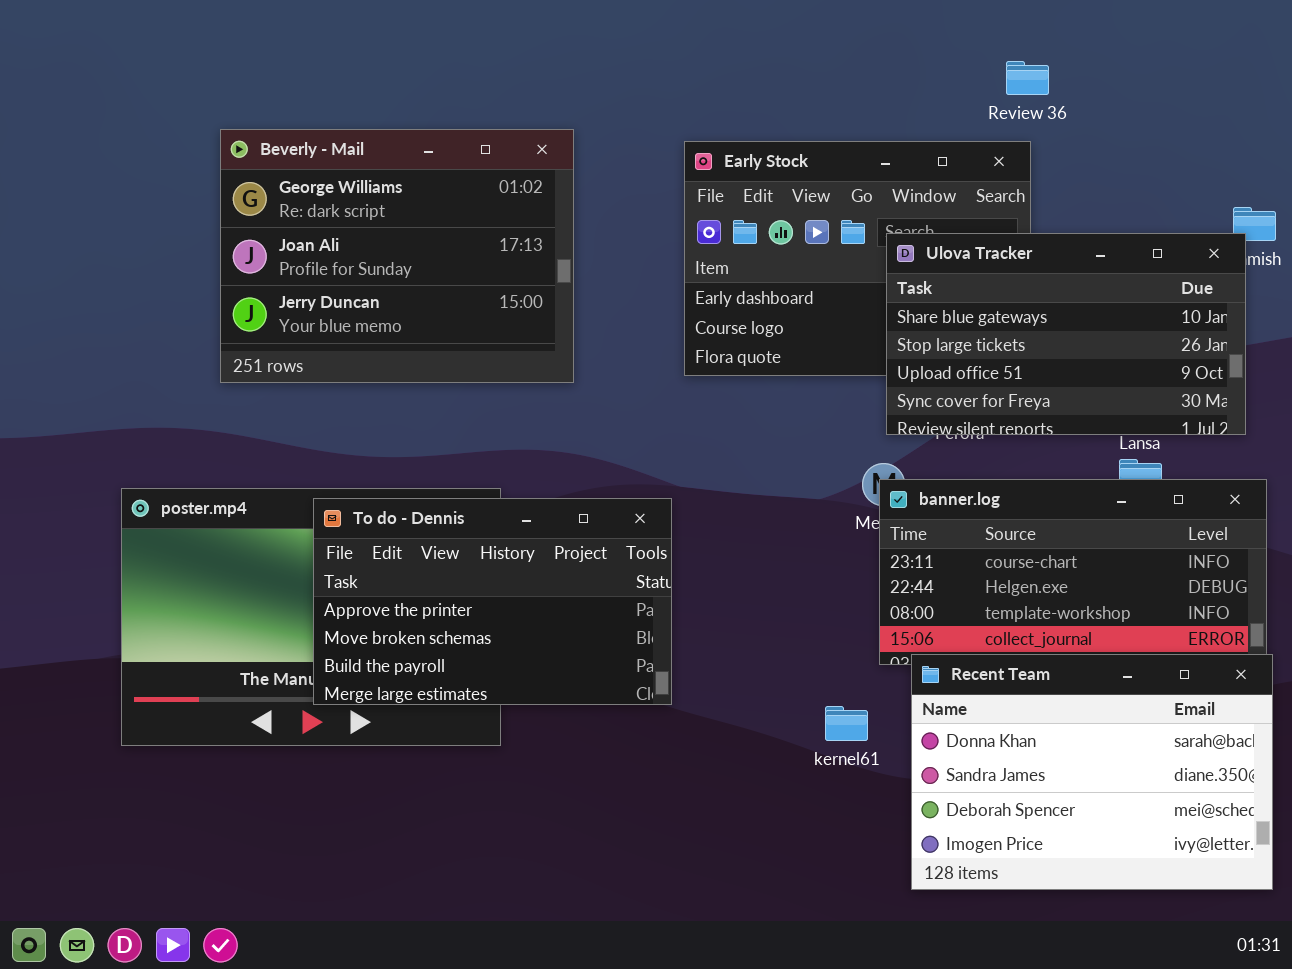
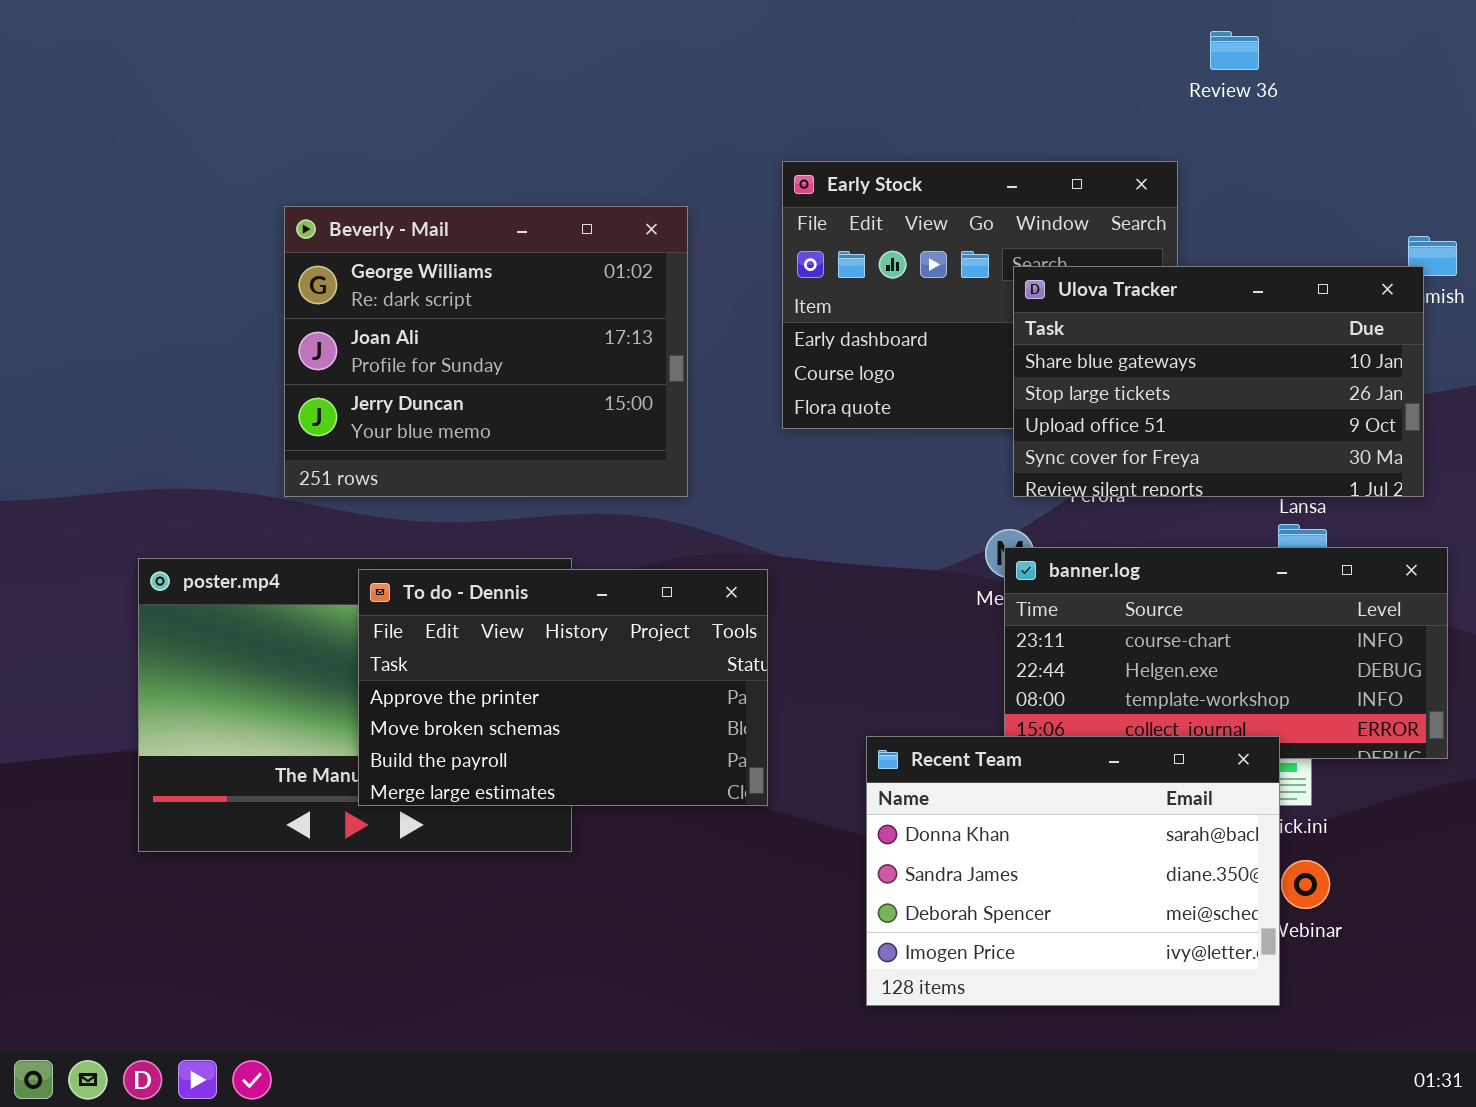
Review 36: [1006,61,1049,95] -> [1210,31,1259,70], moved
Beverly - Mail: [220,129,574,383] -> [284,206,688,497], moved
Recent Team: [911,654,1273,890] -> [866,736,1280,1006], moved

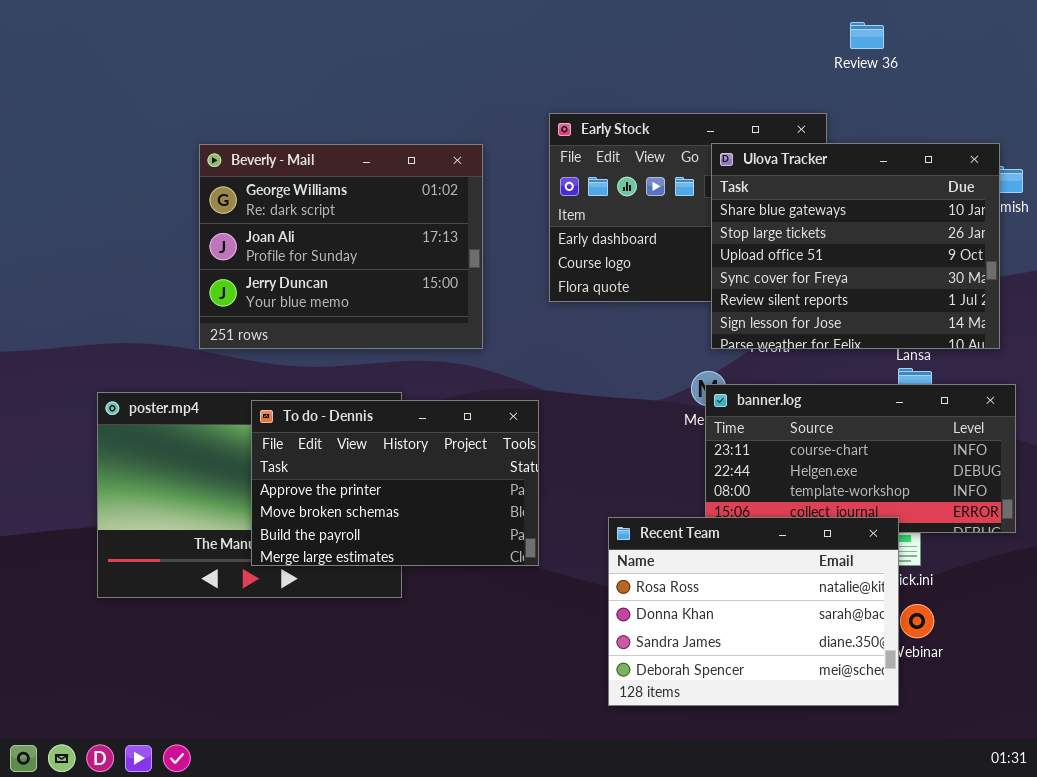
Ulova Tracker: [1013,266,1424,497] -> [711,143,1000,349], resized
Recent Team: [866,736,1280,1006] -> [608,517,899,706], scrolled up 1 row

